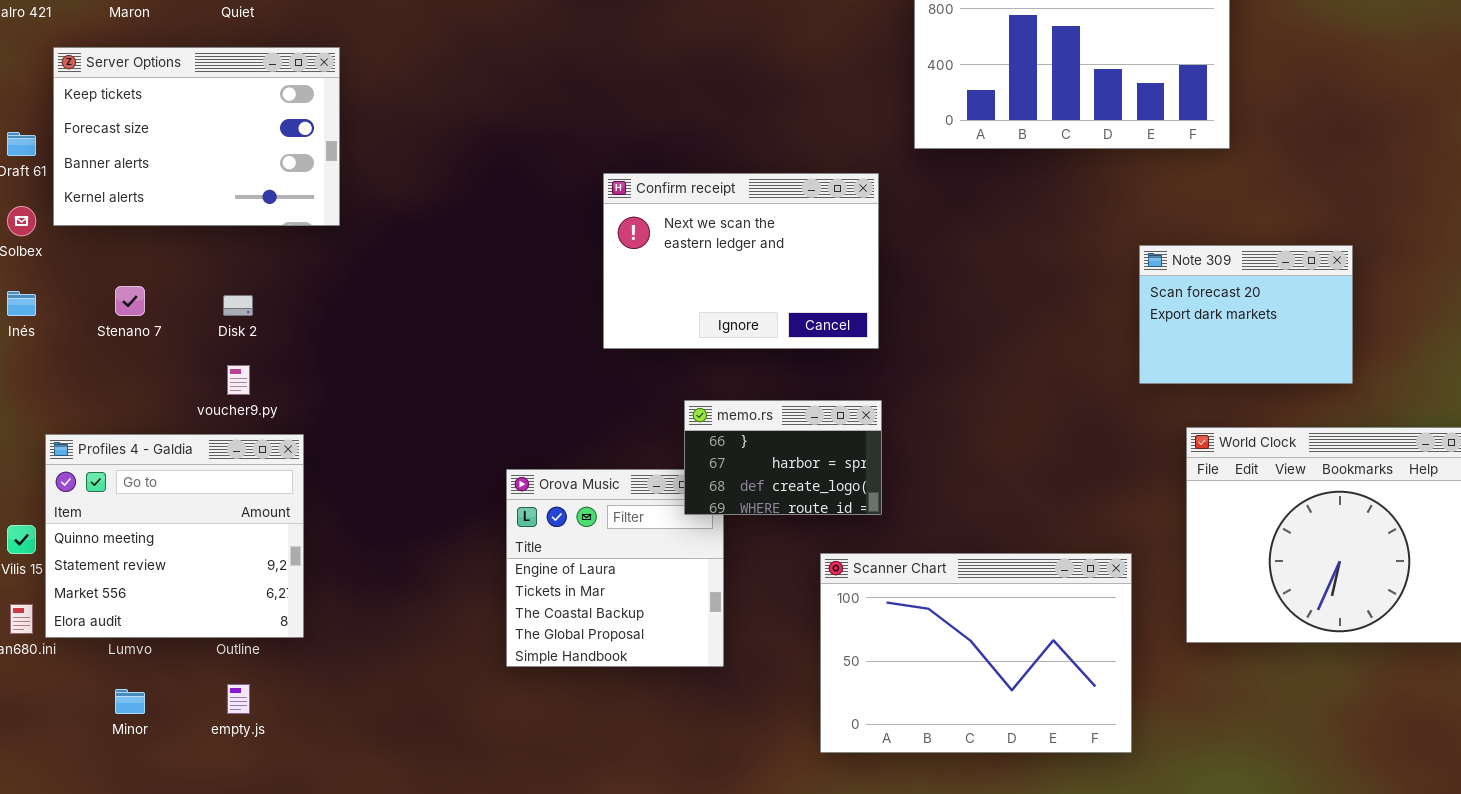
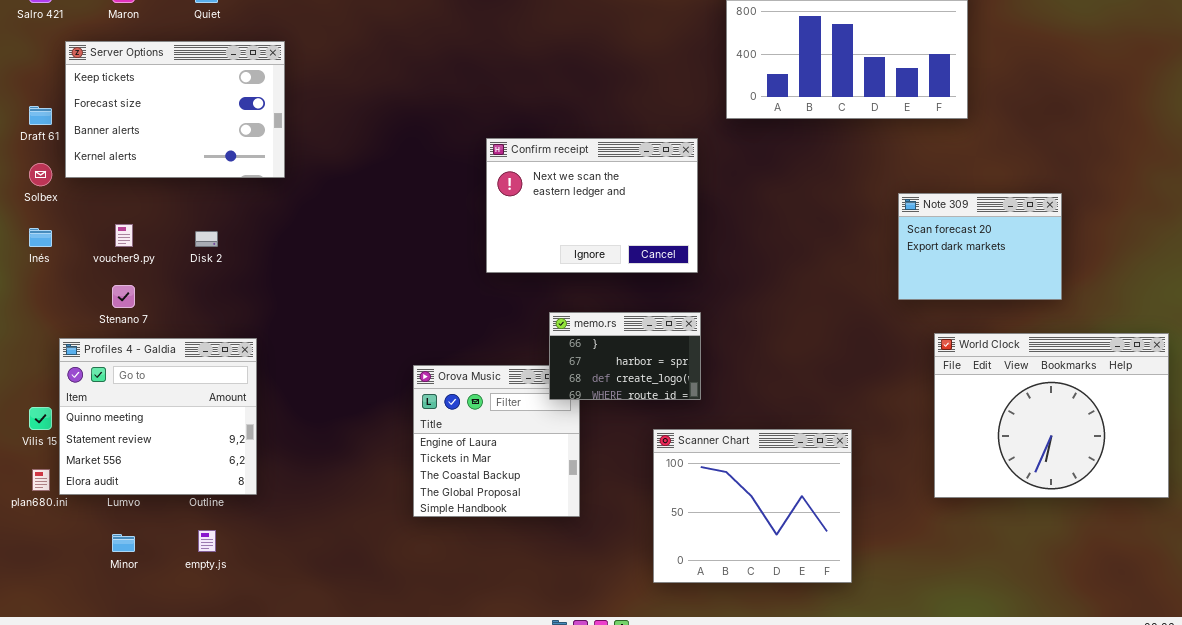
Stenano 7: [115,286,145,316] -> [112,285,135,308], moved
voucher9.py: [227,365,250,395] -> [115,224,133,247], moved
Scanner Chart: [820,553,1132,753] -> [653,429,852,583], resized

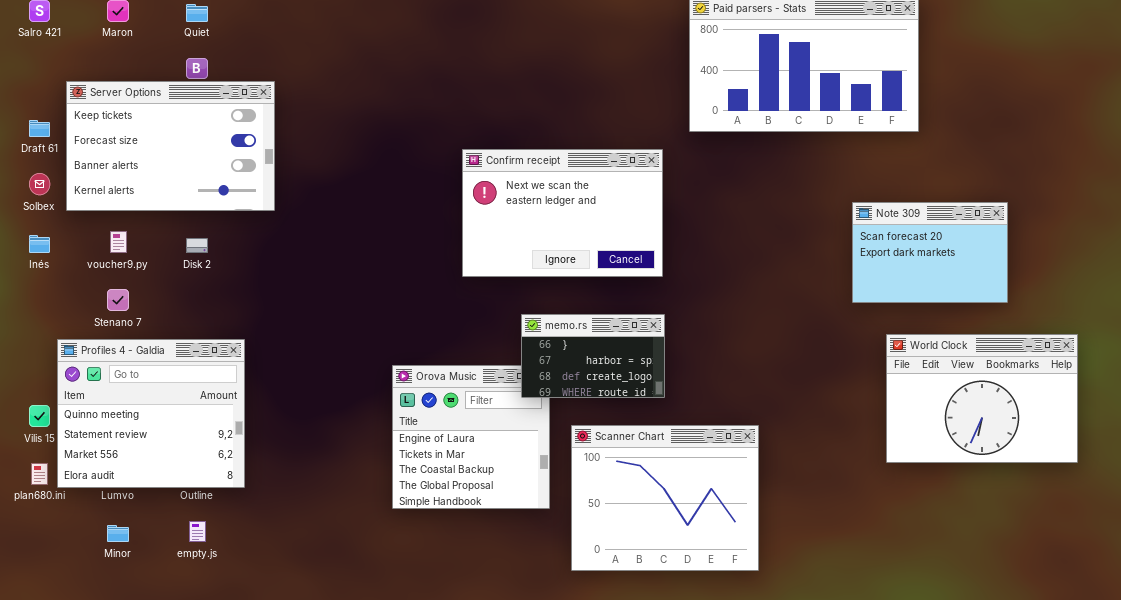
Server Options: [65,41,285,178] -> [66,81,275,211], moved
World Clock: [934,333,1169,498] -> [886,334,1078,463], resized
Scanner Chart: [653,429,852,583] -> [571,425,759,571], moved

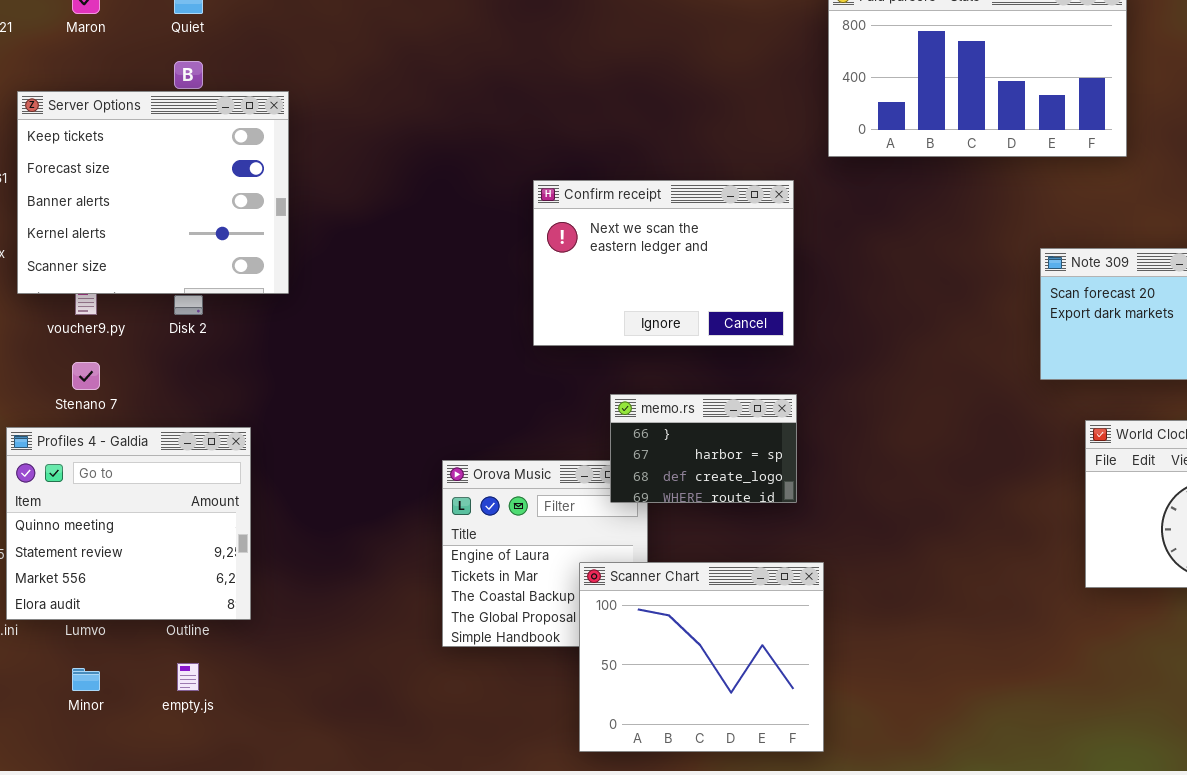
Server Options: [66,81,275,211] -> [17,91,289,294], resized
Scanner Chart: [571,425,759,571] -> [579,562,824,752], moved

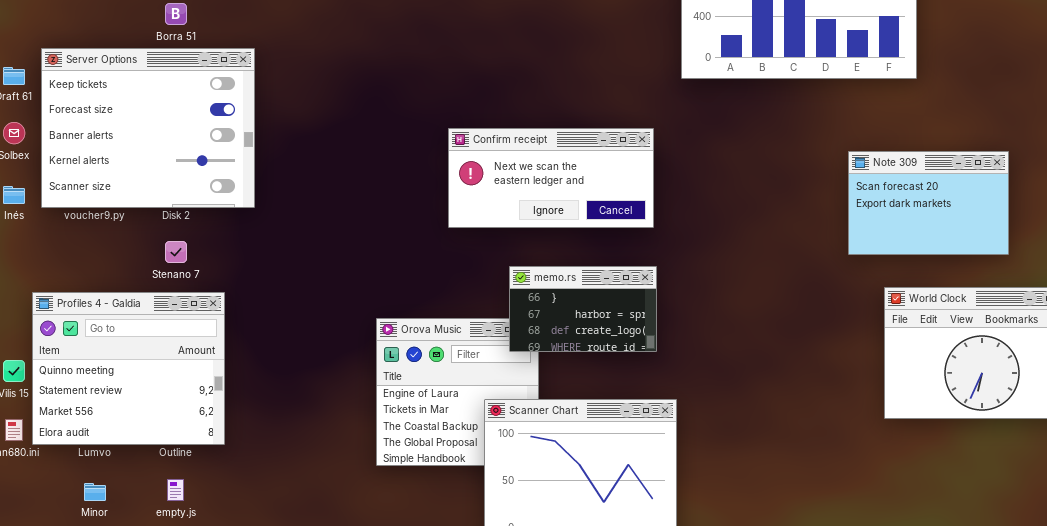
Server Options: [17,91,289,294] -> [41,48,255,208], moved
Confirm receipt: [533,180,794,346] -> [448,128,654,228], resized
Stenano 7: [72,362,100,390] -> [165,241,187,263], moved

